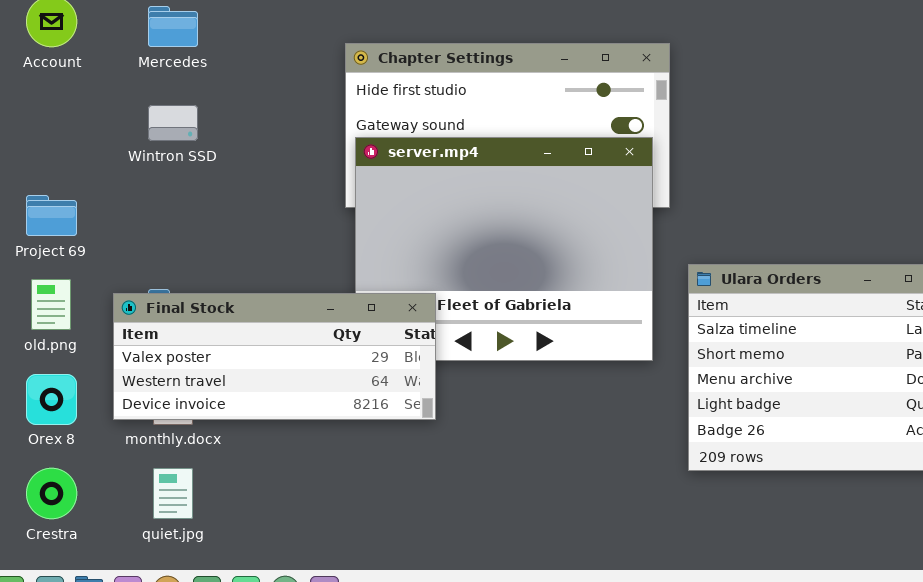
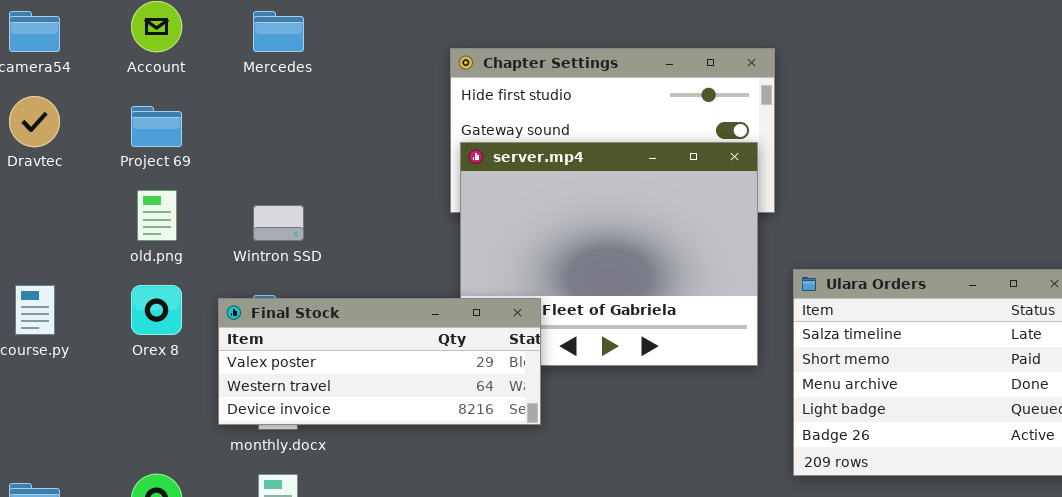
Wintron SSD: [148,105,198,141] -> [253,205,304,241], moved
Project 69: [26,195,77,236] -> [131,106,182,147], moved
old.png: [31,279,71,330] -> [137,190,177,241], moved
Orex 8: [26,374,77,425] -> [131,285,182,335], moved

